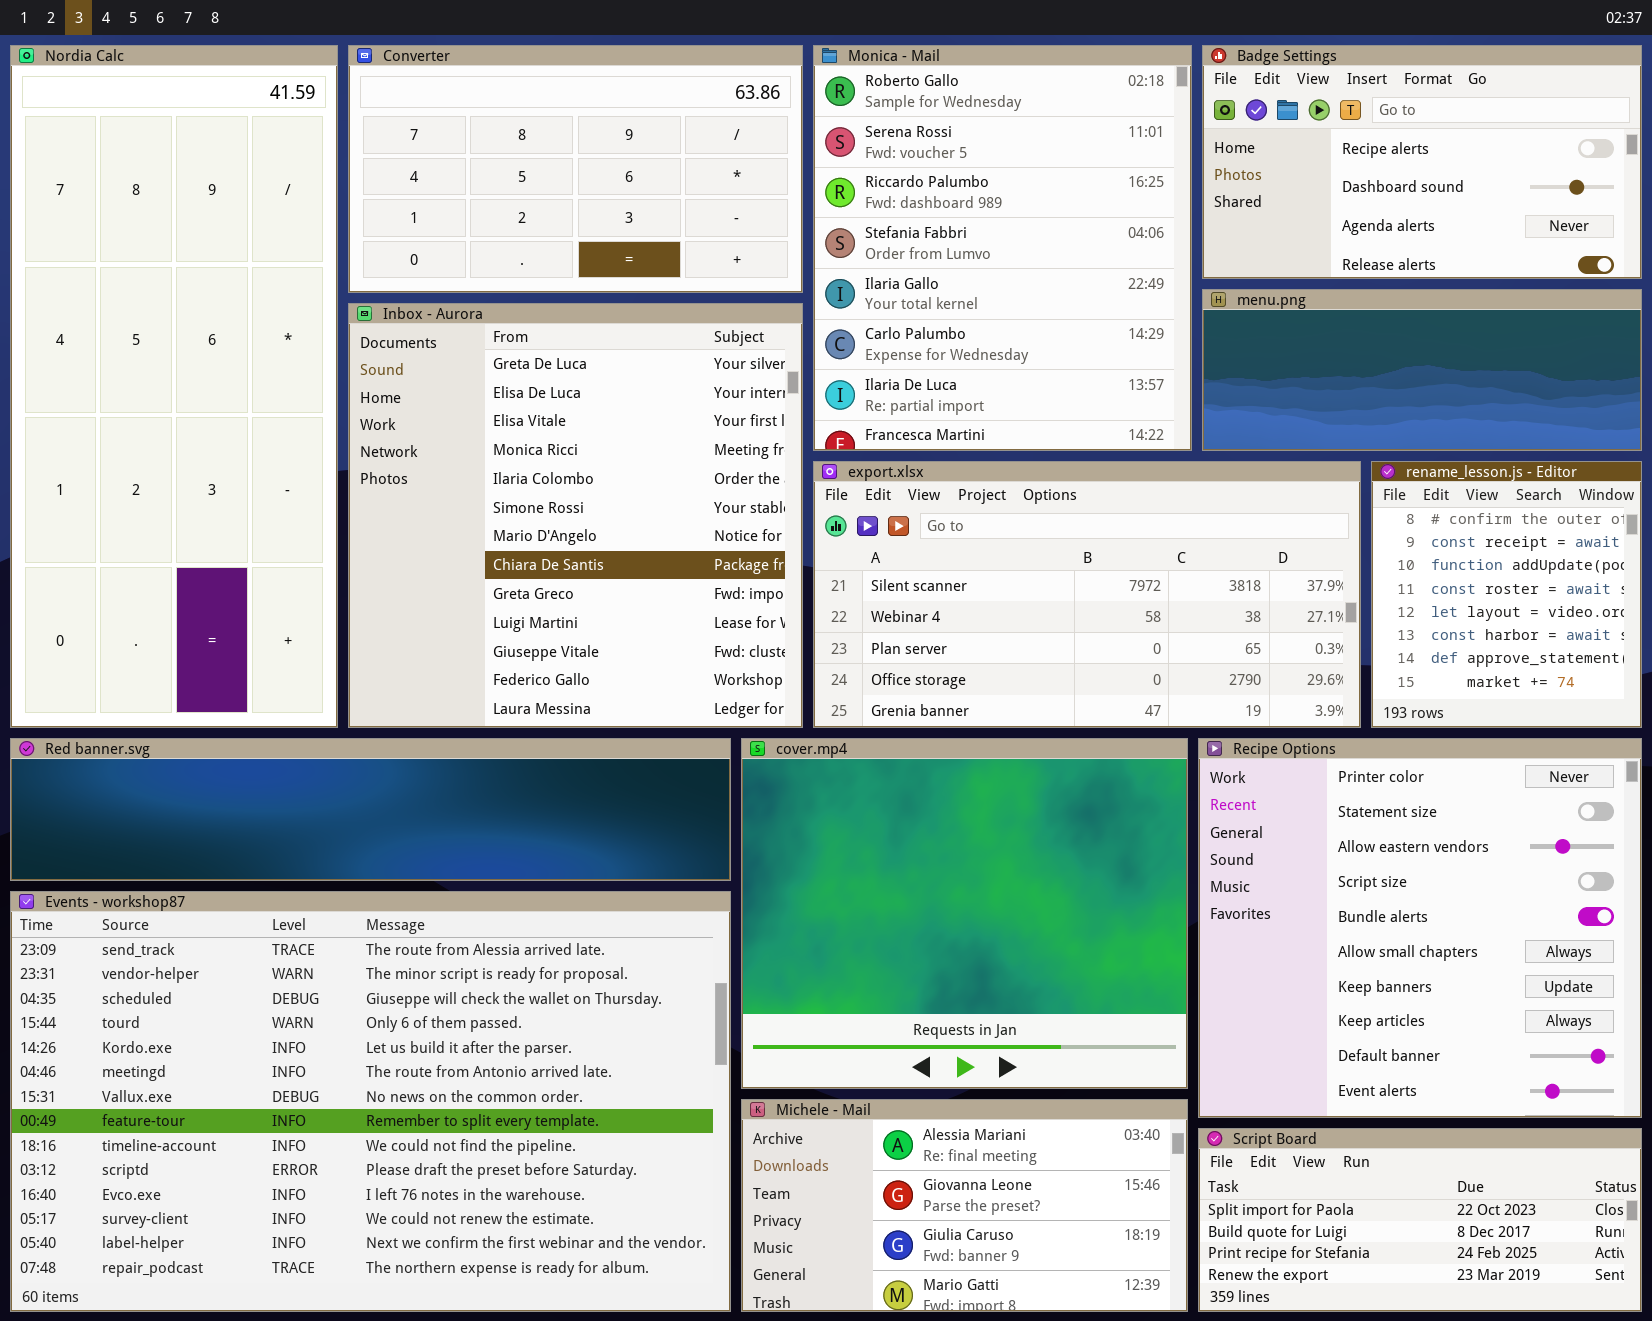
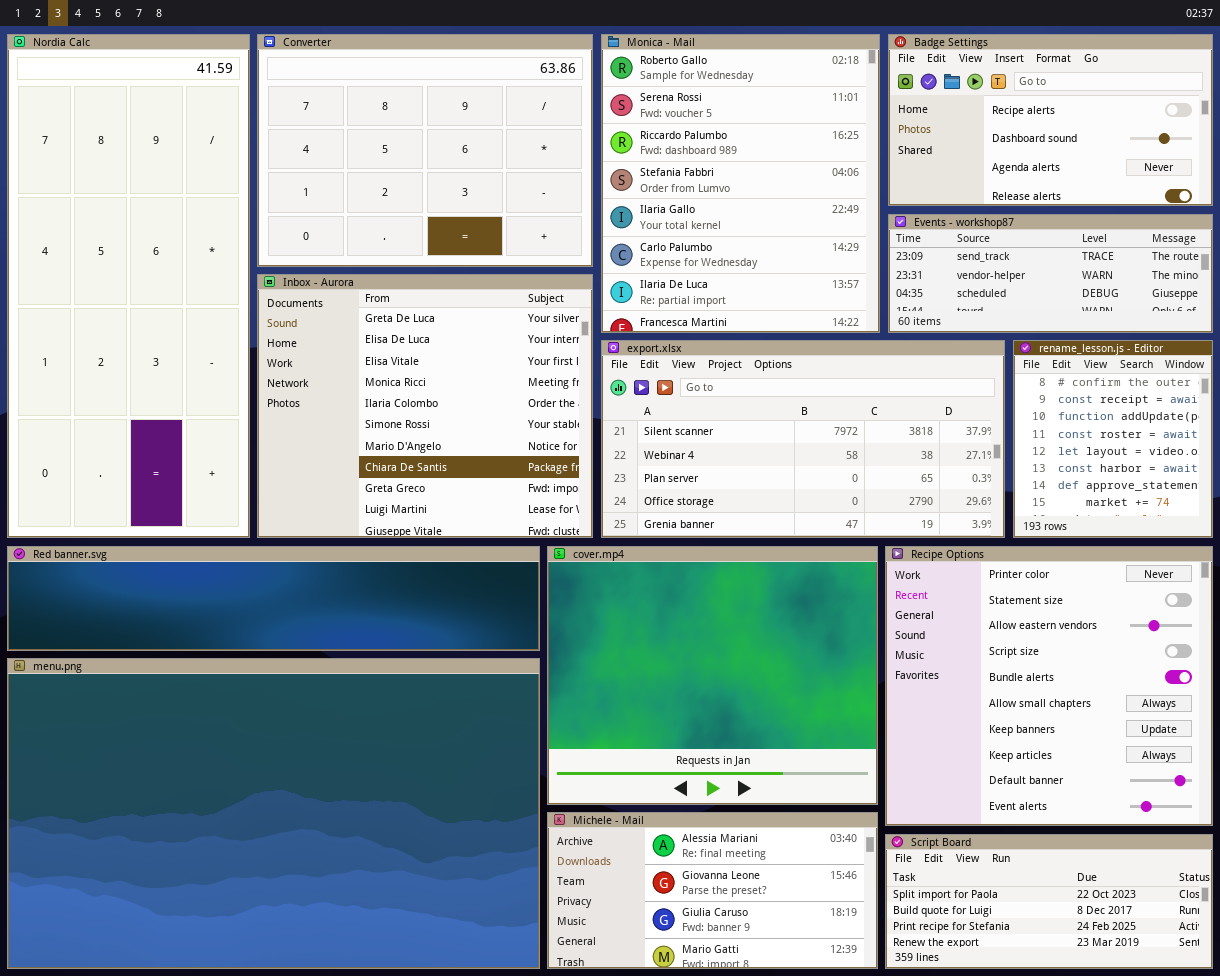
Converter: [348,45,803,293] -> [257,34,593,267], resized
menu.png: [1202,289,1642,451] -> [7,658,540,969], moved, resized
Inbox - Aurora: [348,303,803,728] -> [257,274,593,538], resized
Events - workshop87: [10,891,731,1312] -> [888,214,1213,333], moved, resized

